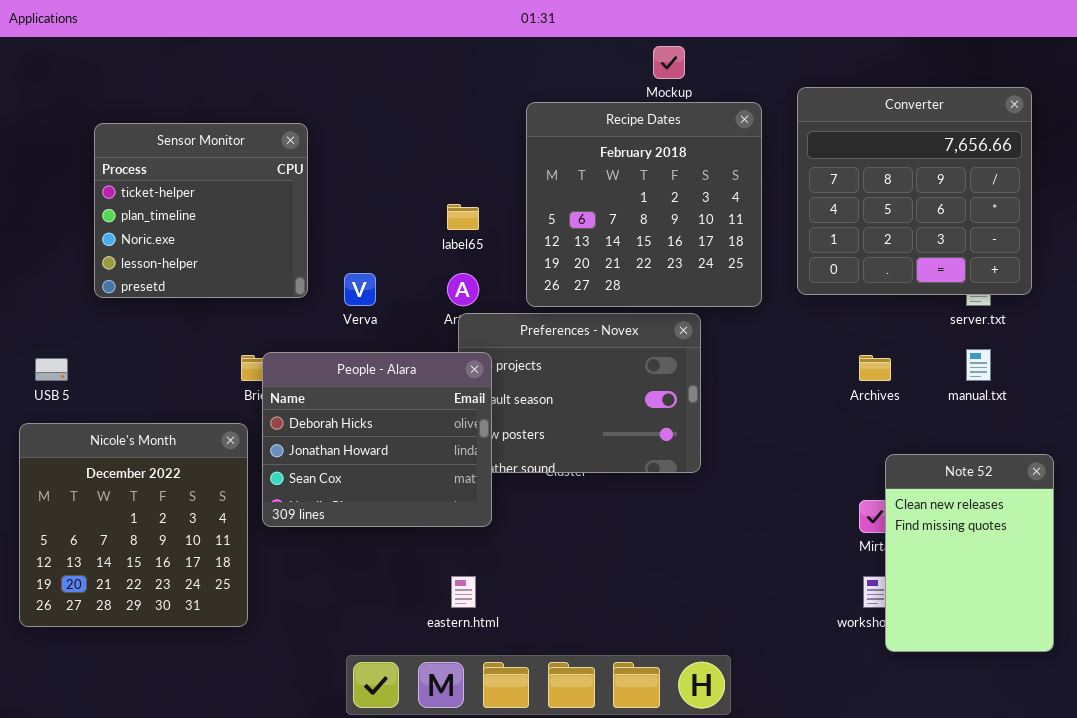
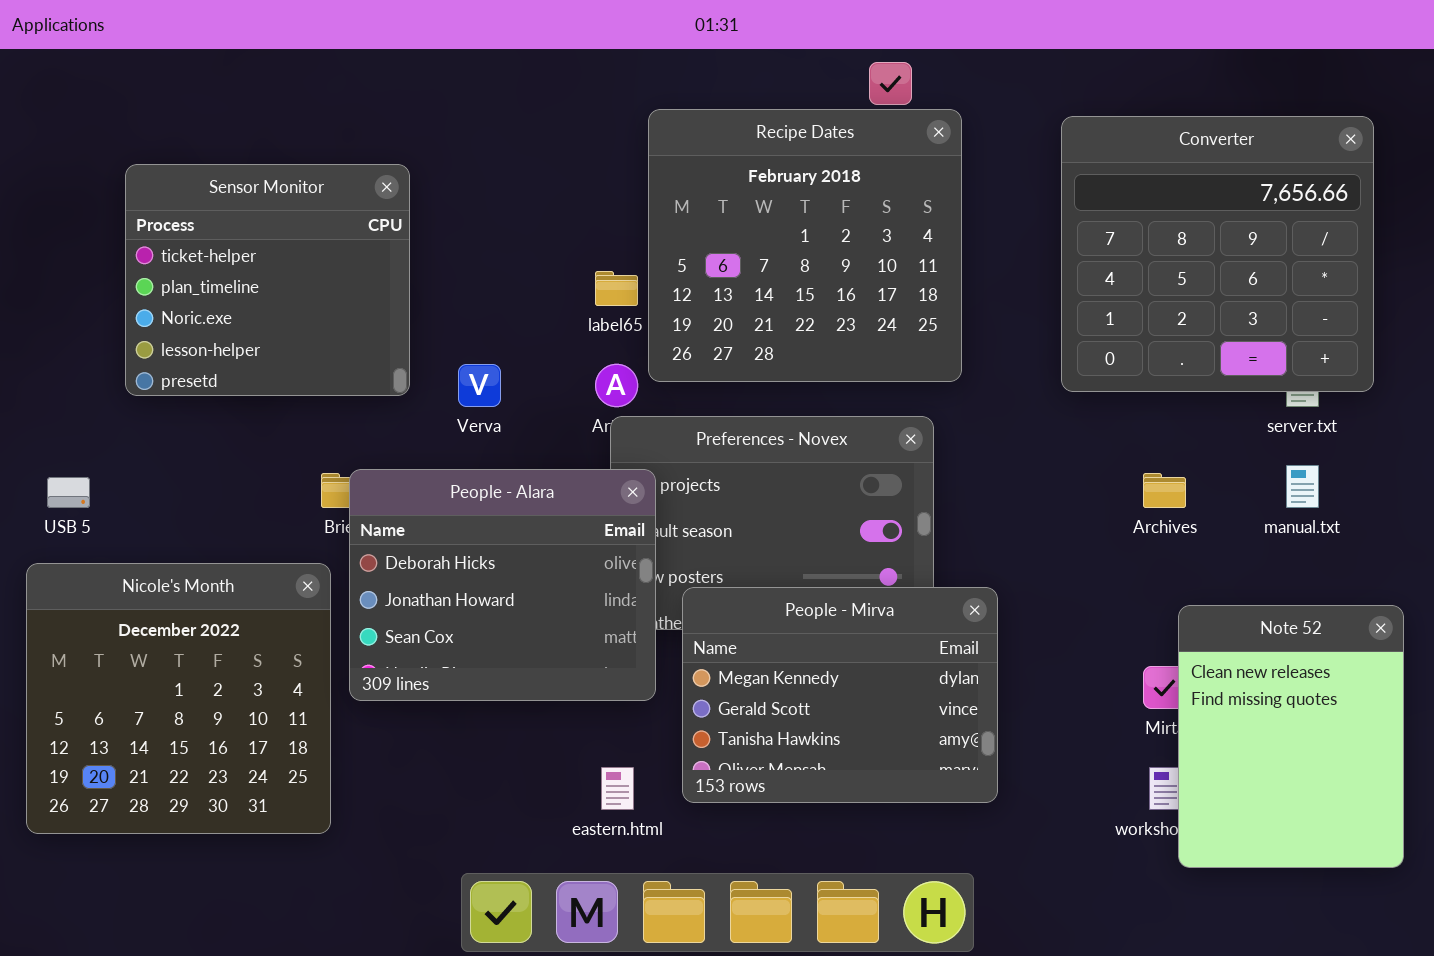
Recipe Dates: [526,102,762,307] -> [648,109,962,382], moved
People - Mirva: none -> [682,587,998,803], opened

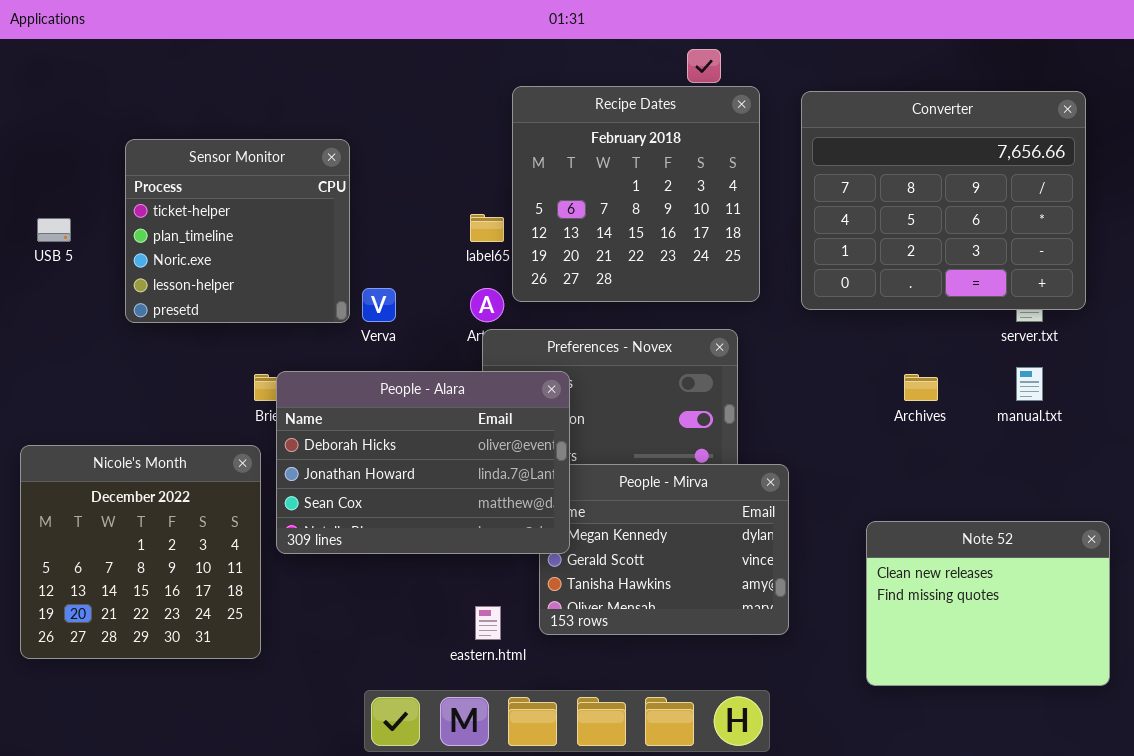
Converter: [1061,116,1374,392] -> [801,91,1086,310], resized
Sensor Monitor: [125,164,410,396] -> [125,139,350,323], moved
People - Alara: [349,469,656,701] -> [276,371,570,554], resized
USB 5: [47,477,90,508] -> [37,218,71,242], moved
Note 52: [1178,605,1404,868] -> [866,521,1110,686], resized

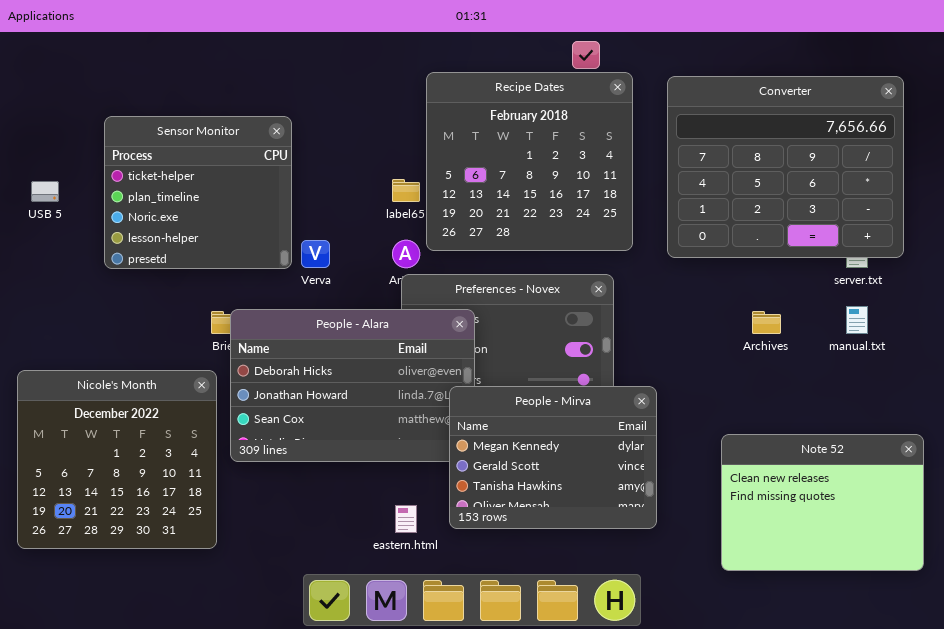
People - Mirva: [539,464,789,635] -> [449,386,657,529], raised

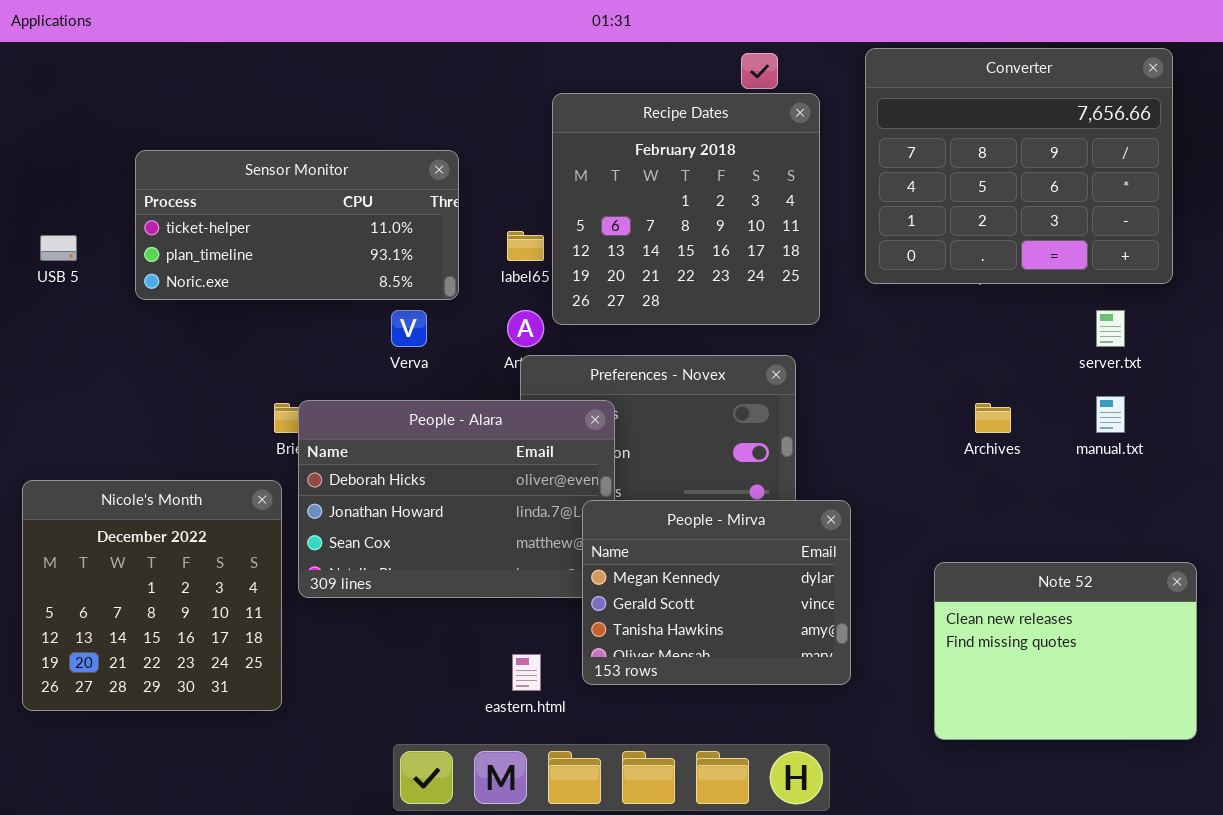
Converter: [667,76,904,258] -> [865,48,1173,284], moved
Sensor Monitor: [104,116,292,269] -> [135,150,459,300], resized

